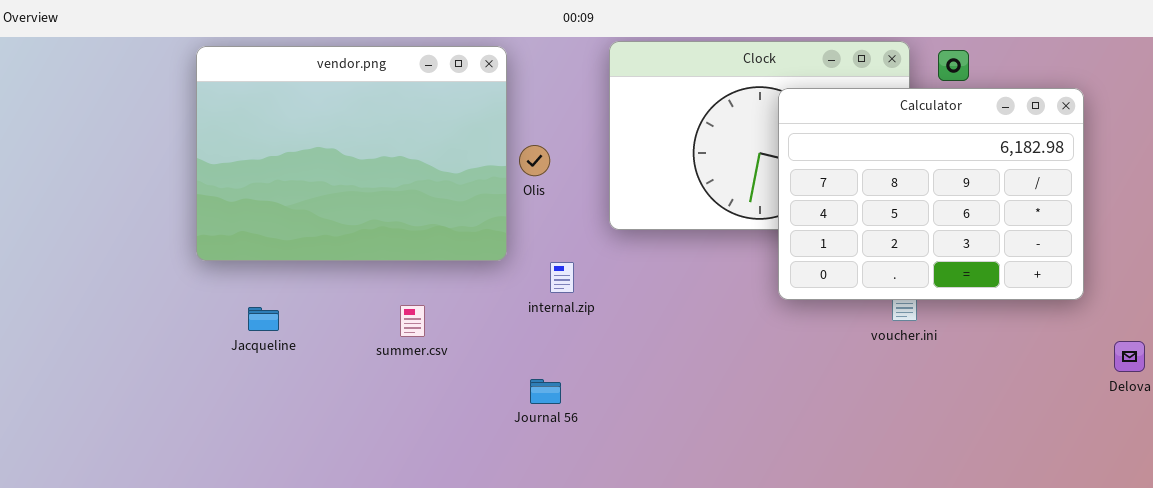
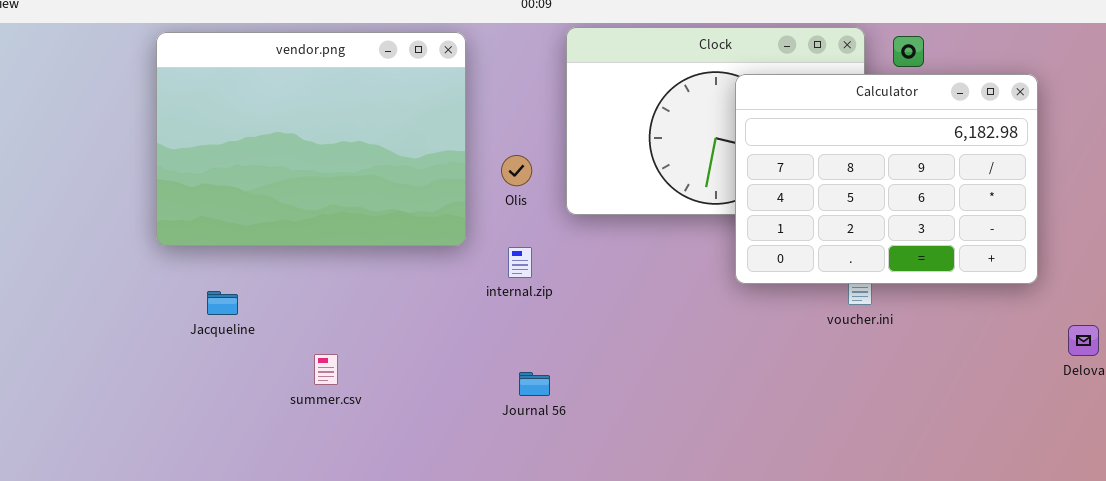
Olis: [519,145,550,176] -> [501,155,532,186], moved
summer.csv: [400,305,425,337] -> [314,354,338,385], moved
Journal 56: [530,379,561,404] -> [519,372,550,396], moved

